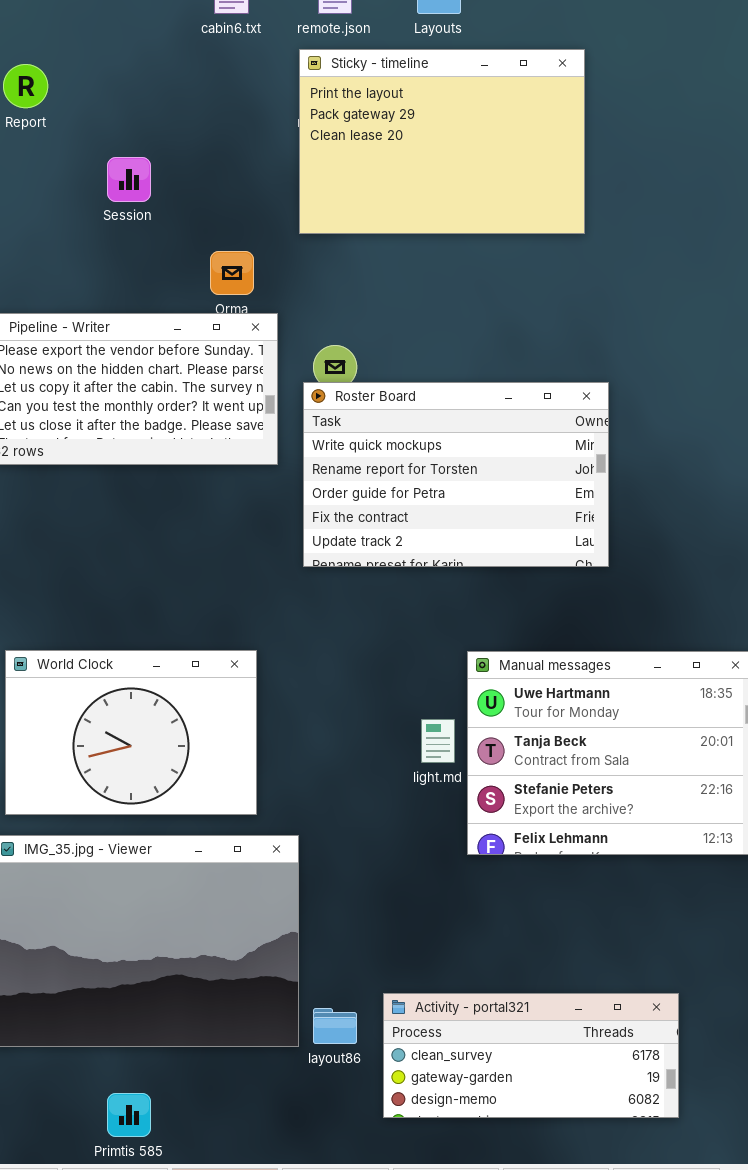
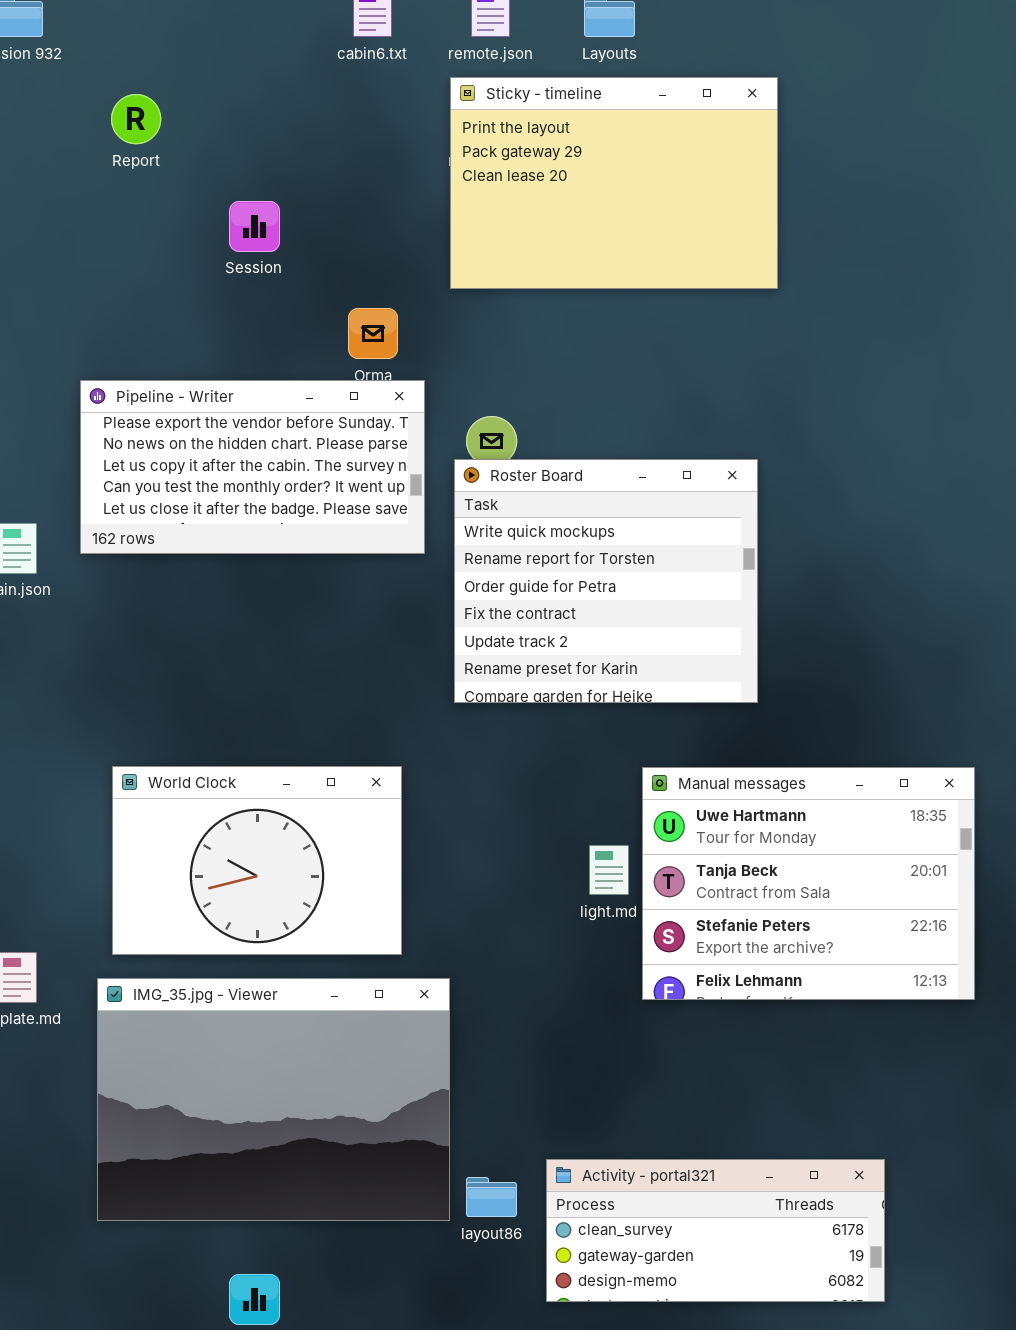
Roster Board: [303,382,609,567] -> [454,459,758,703], resized

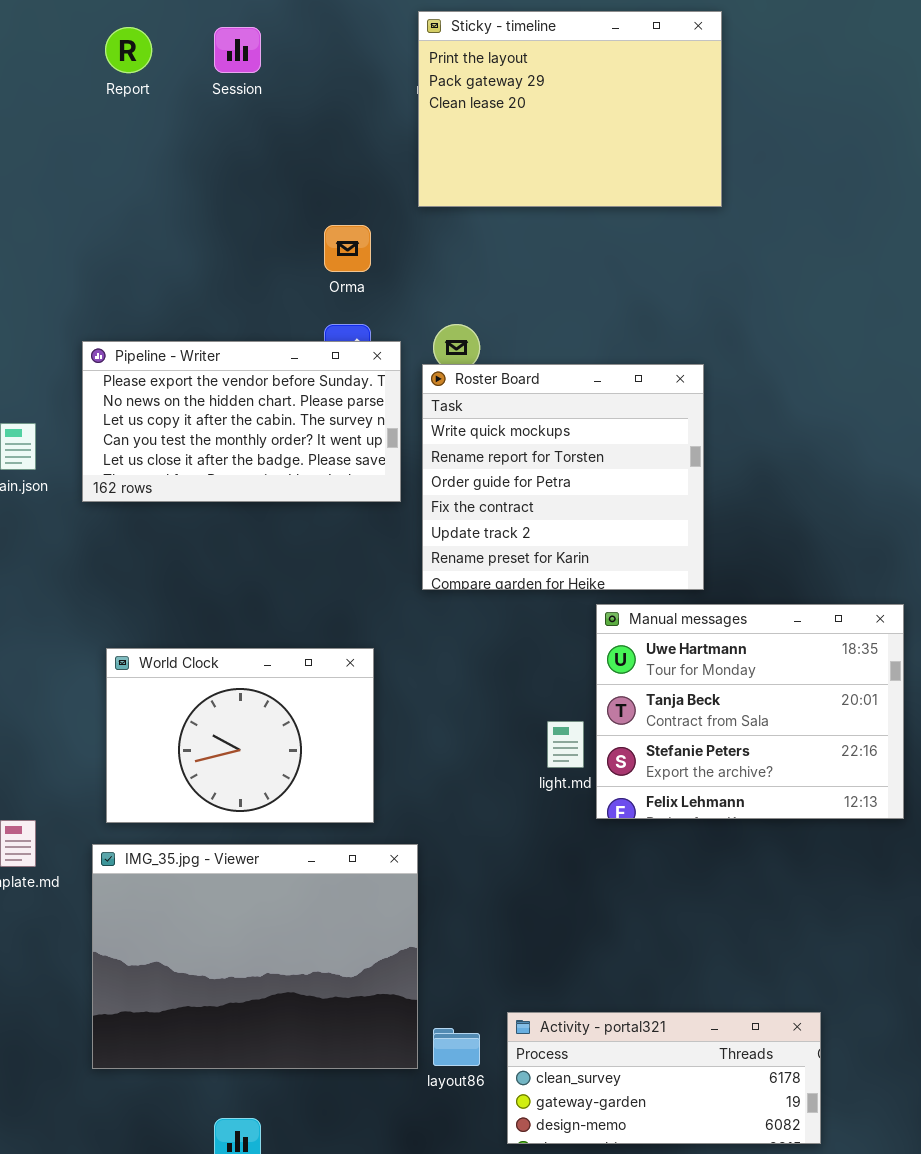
Session: [229,201,280,252] -> [214,27,261,73], moved
Pipeline - Writer: [80,380,425,554] -> [82,341,401,502], moved
Manual messages: [642,767,975,1000] -> [596,604,904,819], moved

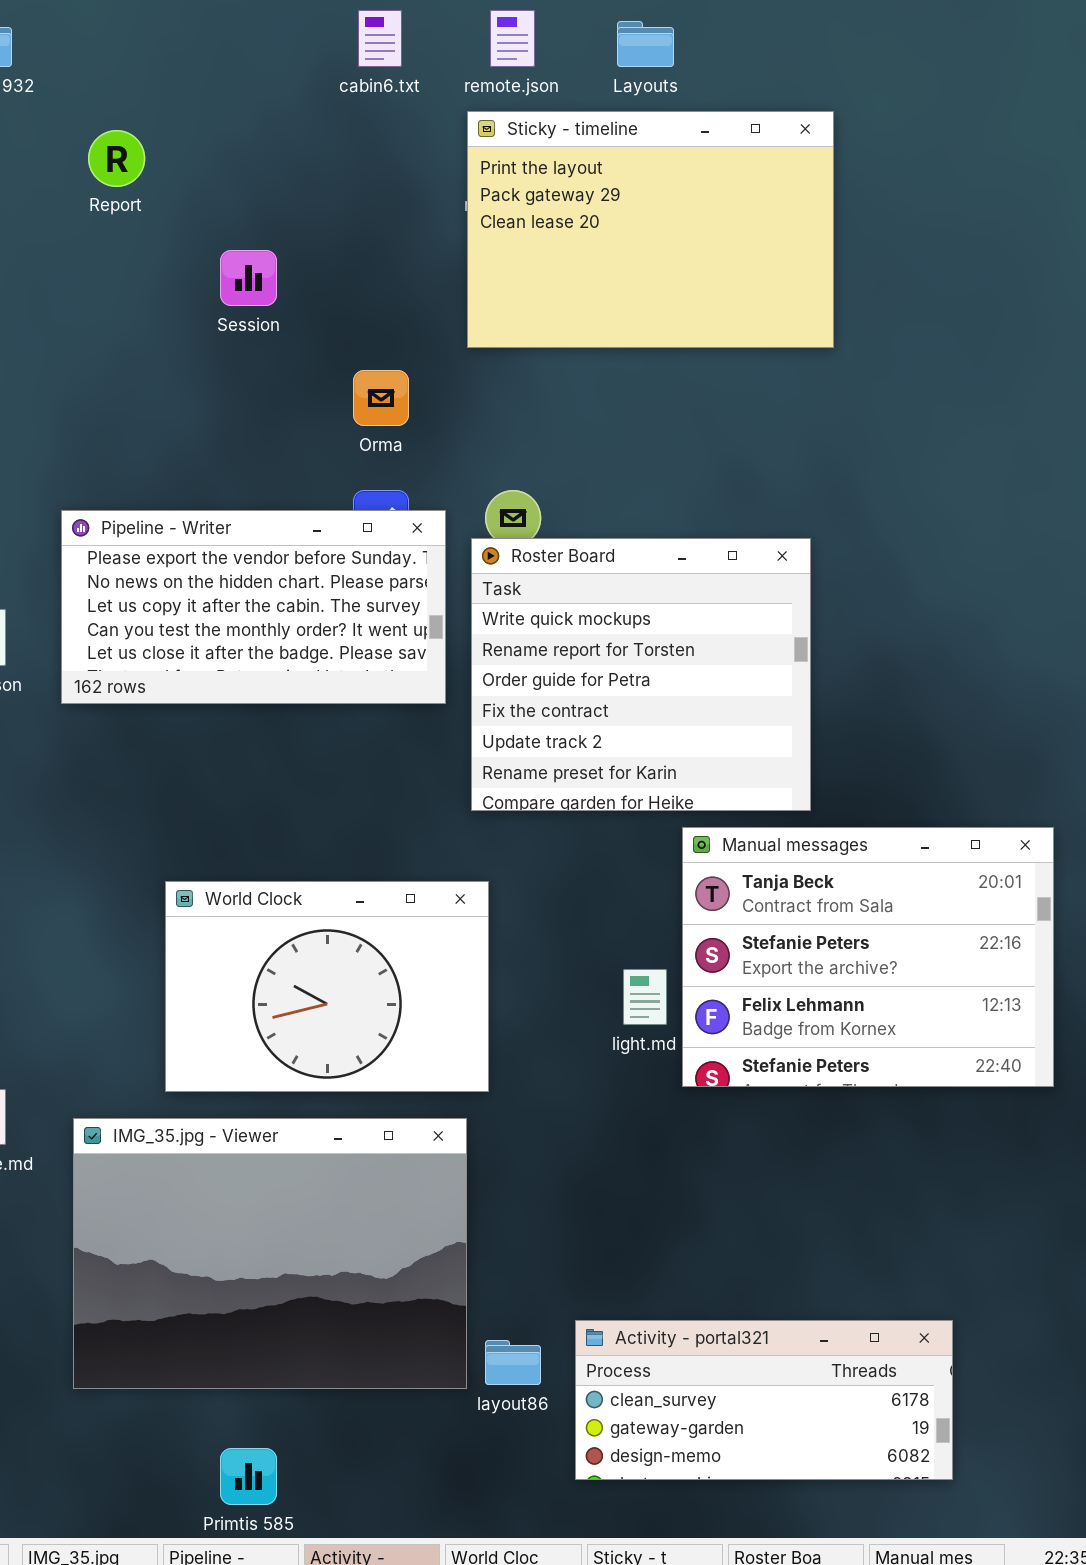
Session: [214,27,261,73] -> [220,250,277,306], moved
Manual messages: [596,604,904,819] -> [682,827,1054,1087], scrolled down 1 row
World Clock: [106,648,374,823] -> [165,881,489,1092], moved

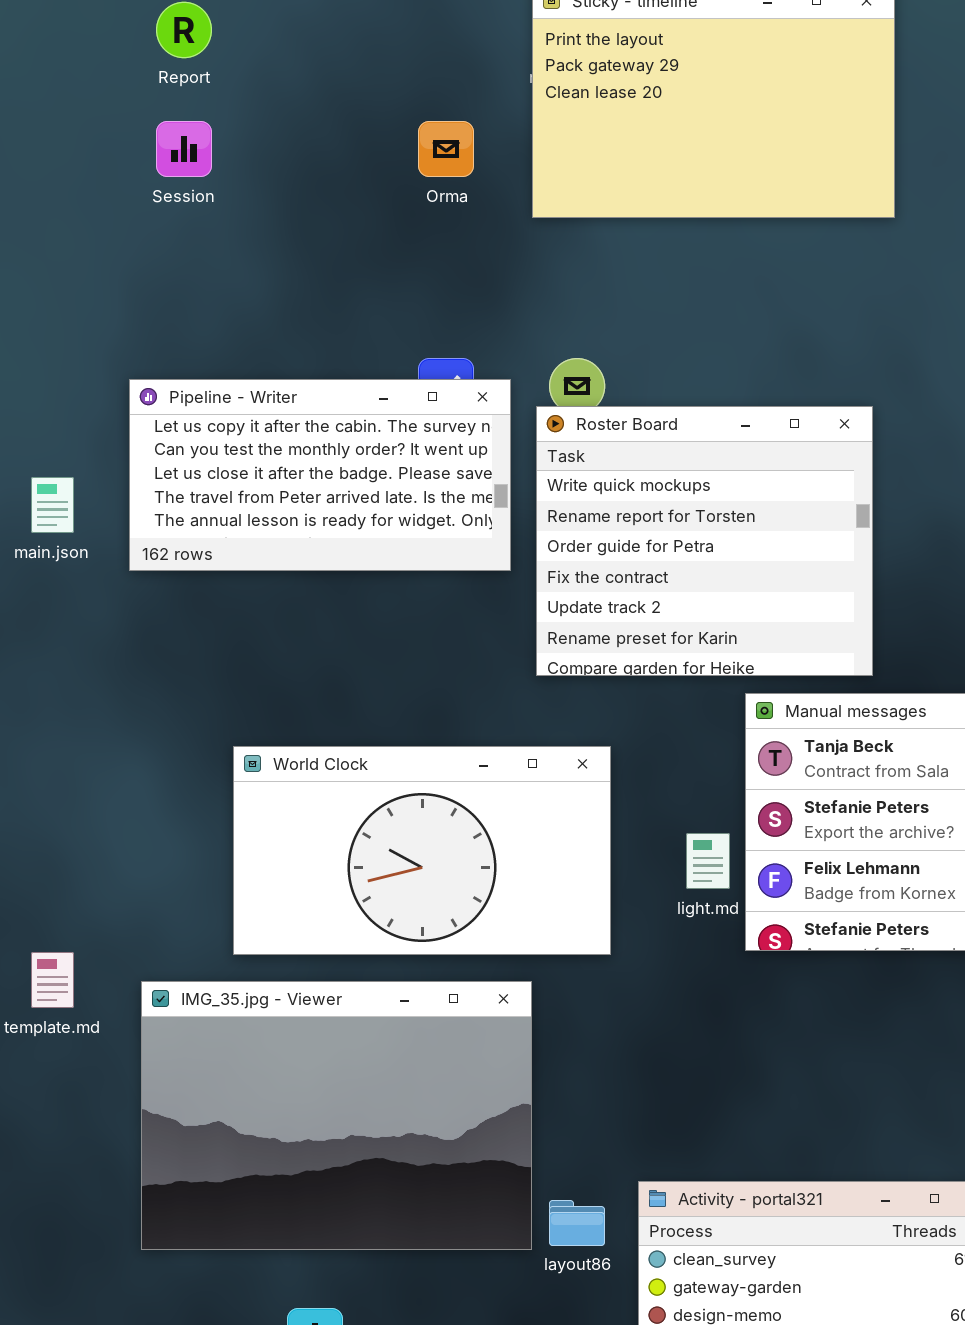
Session: [220,250,277,306] -> [156,121,212,177], moved
Orma: [353,370,409,426] -> [418,121,474,177], moved
Pipeline - Writer: [61,510,446,704] -> [129,379,511,571], scrolled down 2 rows
World Clock: [165,881,489,1092] -> [233,746,611,955], resized

